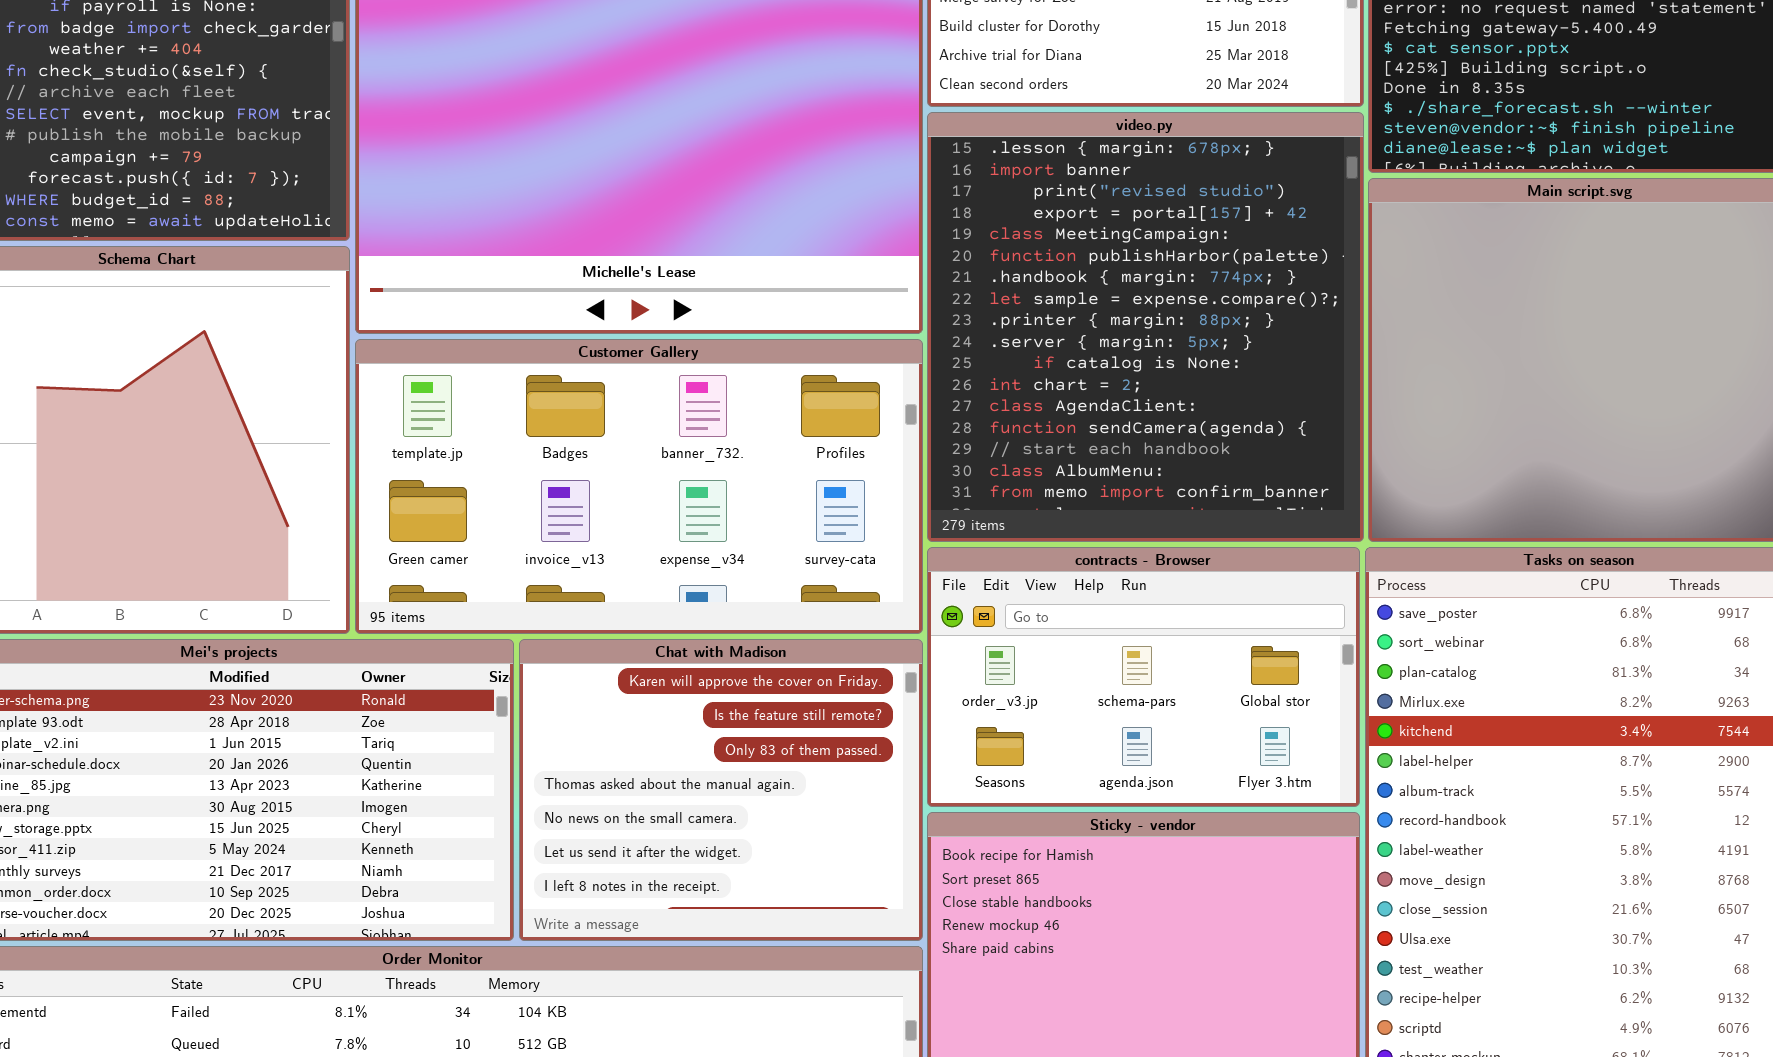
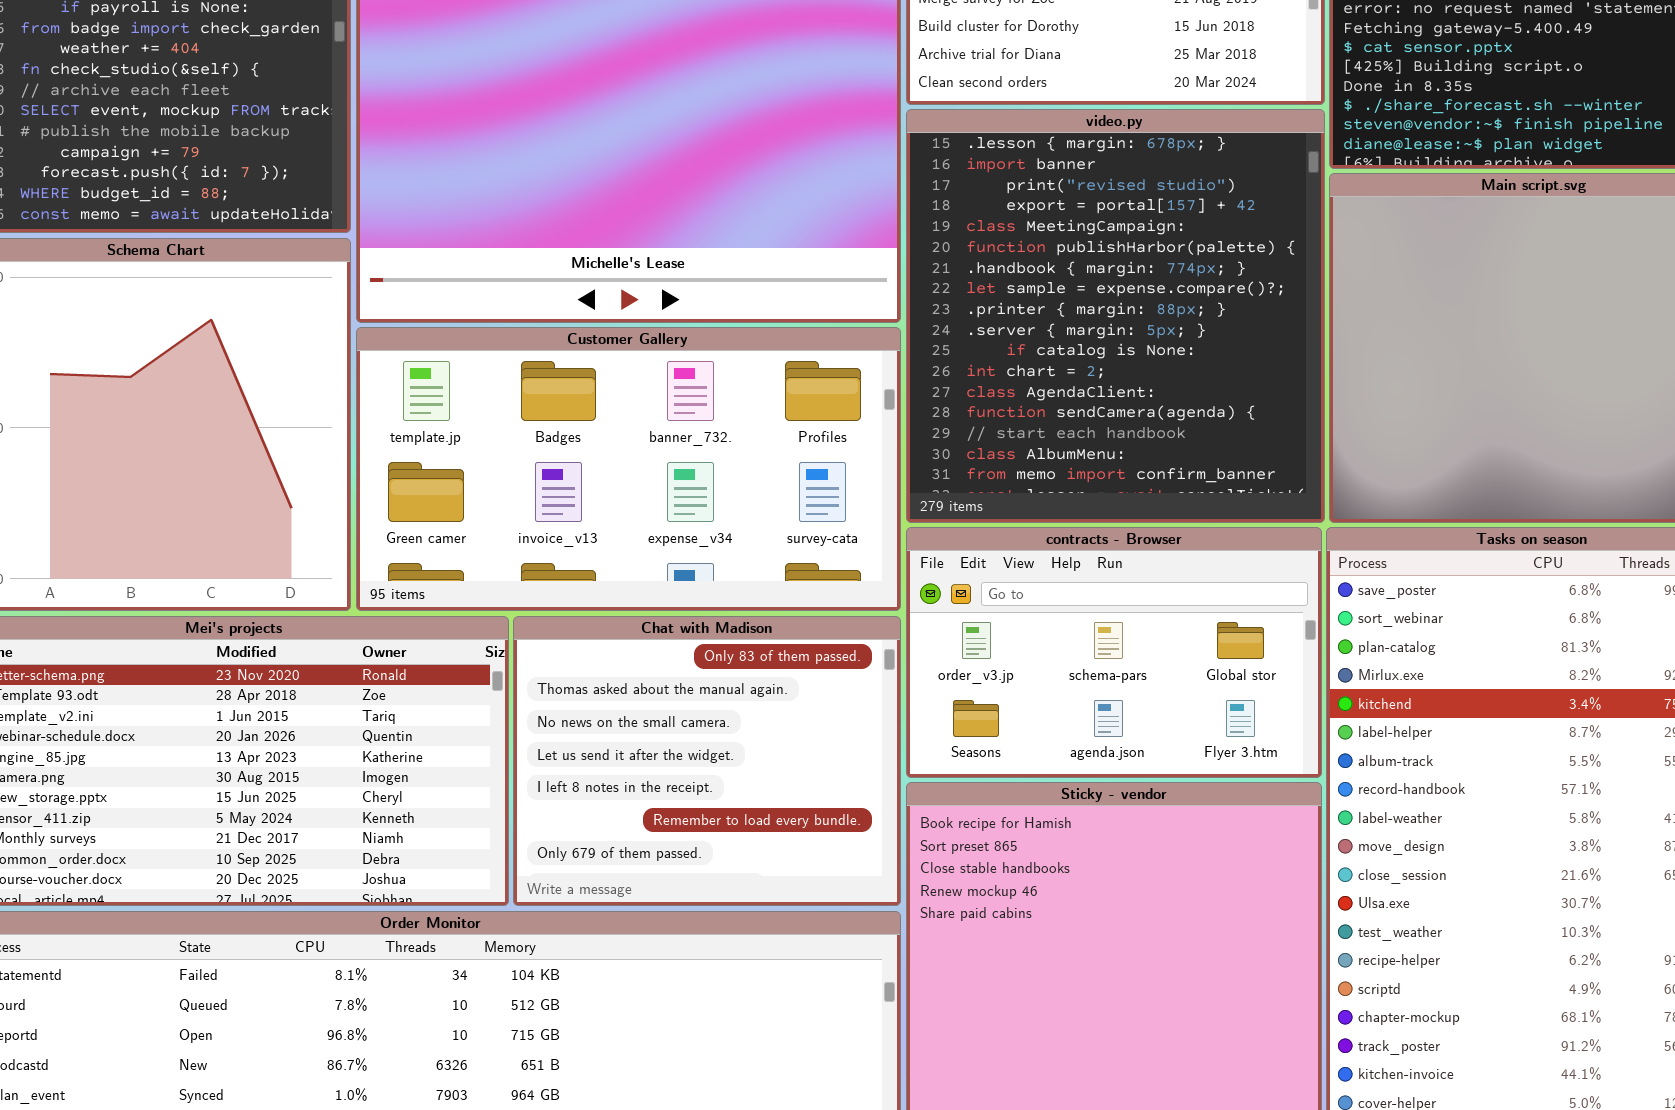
Chat with Madison: [519,639,923,941] -> [513,616,901,906], scrolled down 2 rows

